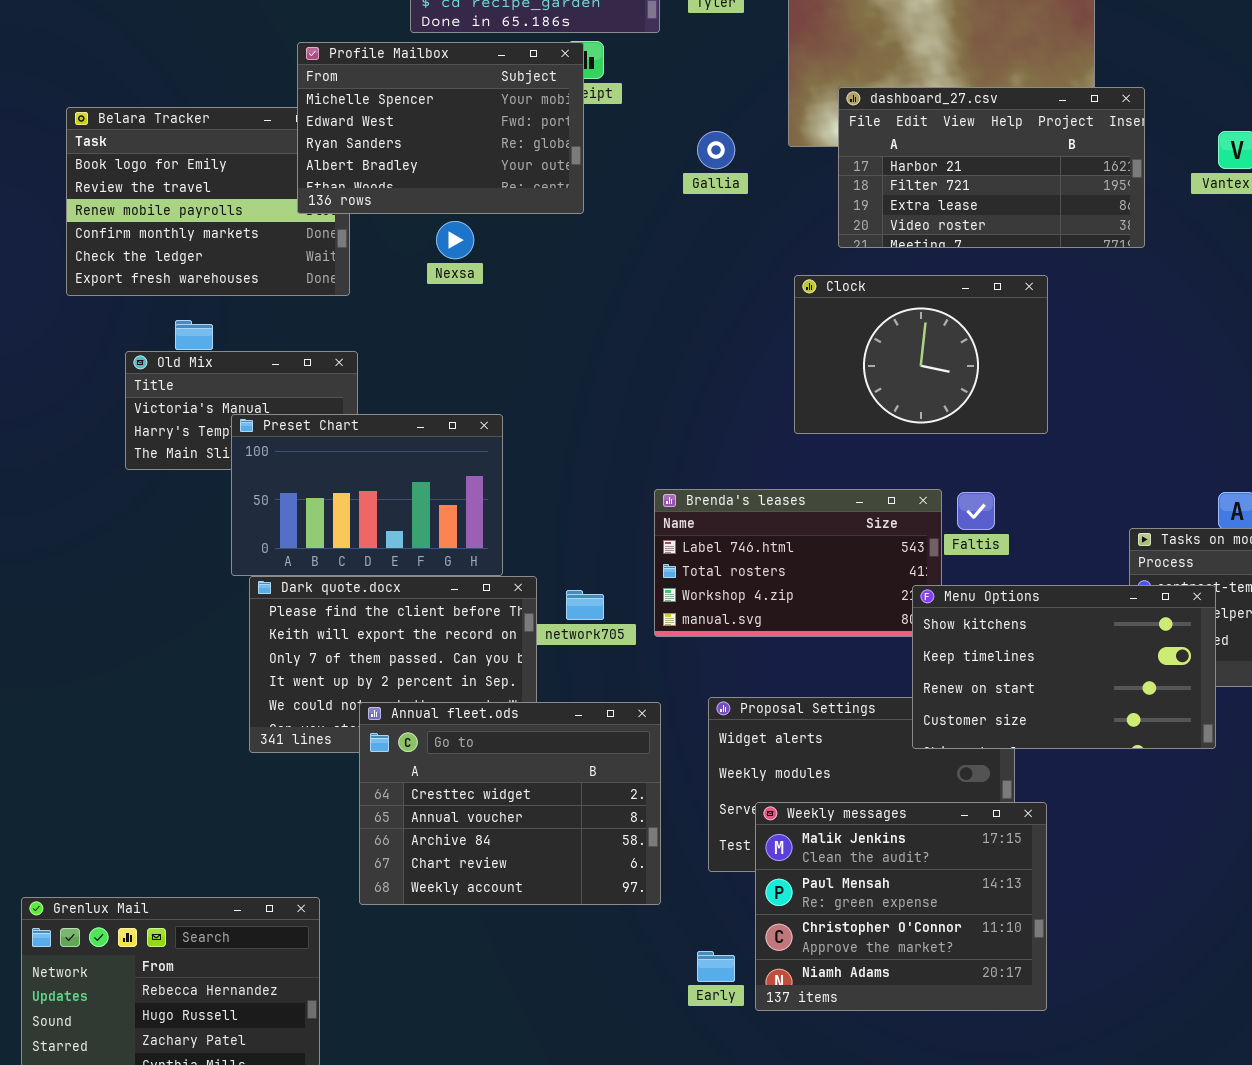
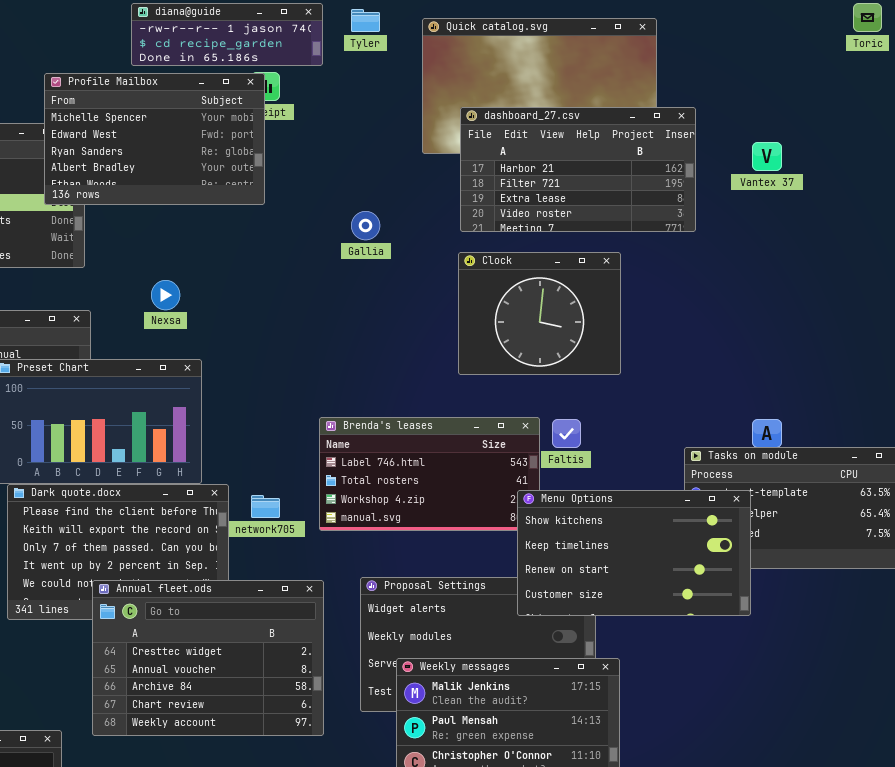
Gallia: [697,131,735,169] -> [351,211,380,240], moved
Nexsa: [436,221,474,259] -> [151,280,180,310], moved
Clock: [794,275,1048,434] -> [458,252,621,375], resized

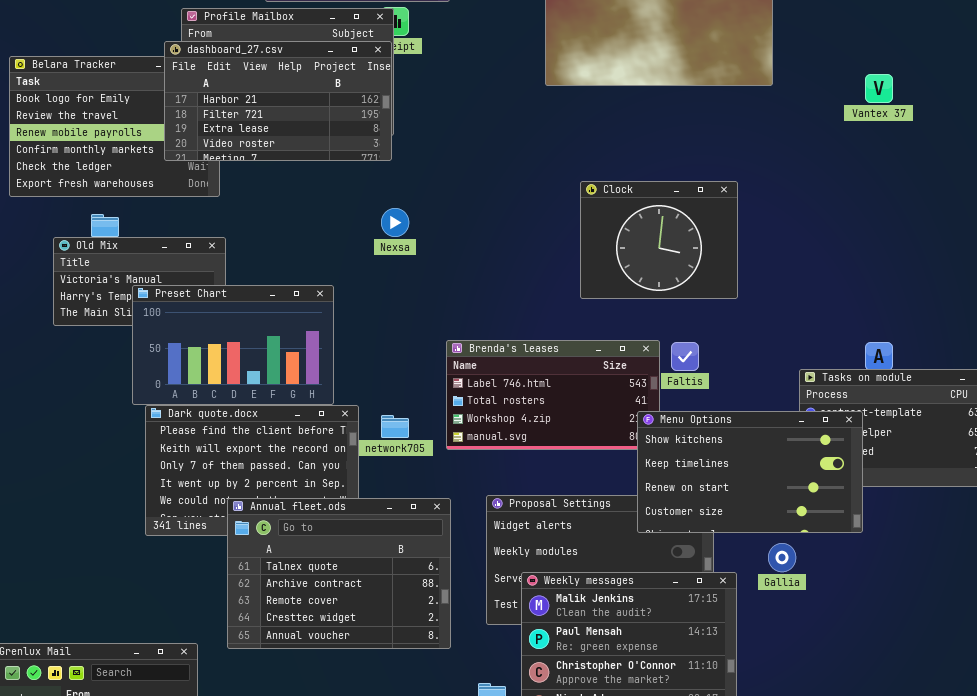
dashboard_27.csv: [460,107,696,232] -> [164,41,392,161], moved
Gallia: [351,211,380,240] -> [768,543,796,572], moved
Nexsa: [151,280,180,310] -> [381,208,409,237], moved
Annual fleet.ods: [92,580,324,736] -> [227,498,451,649], scrolled up 3 rows

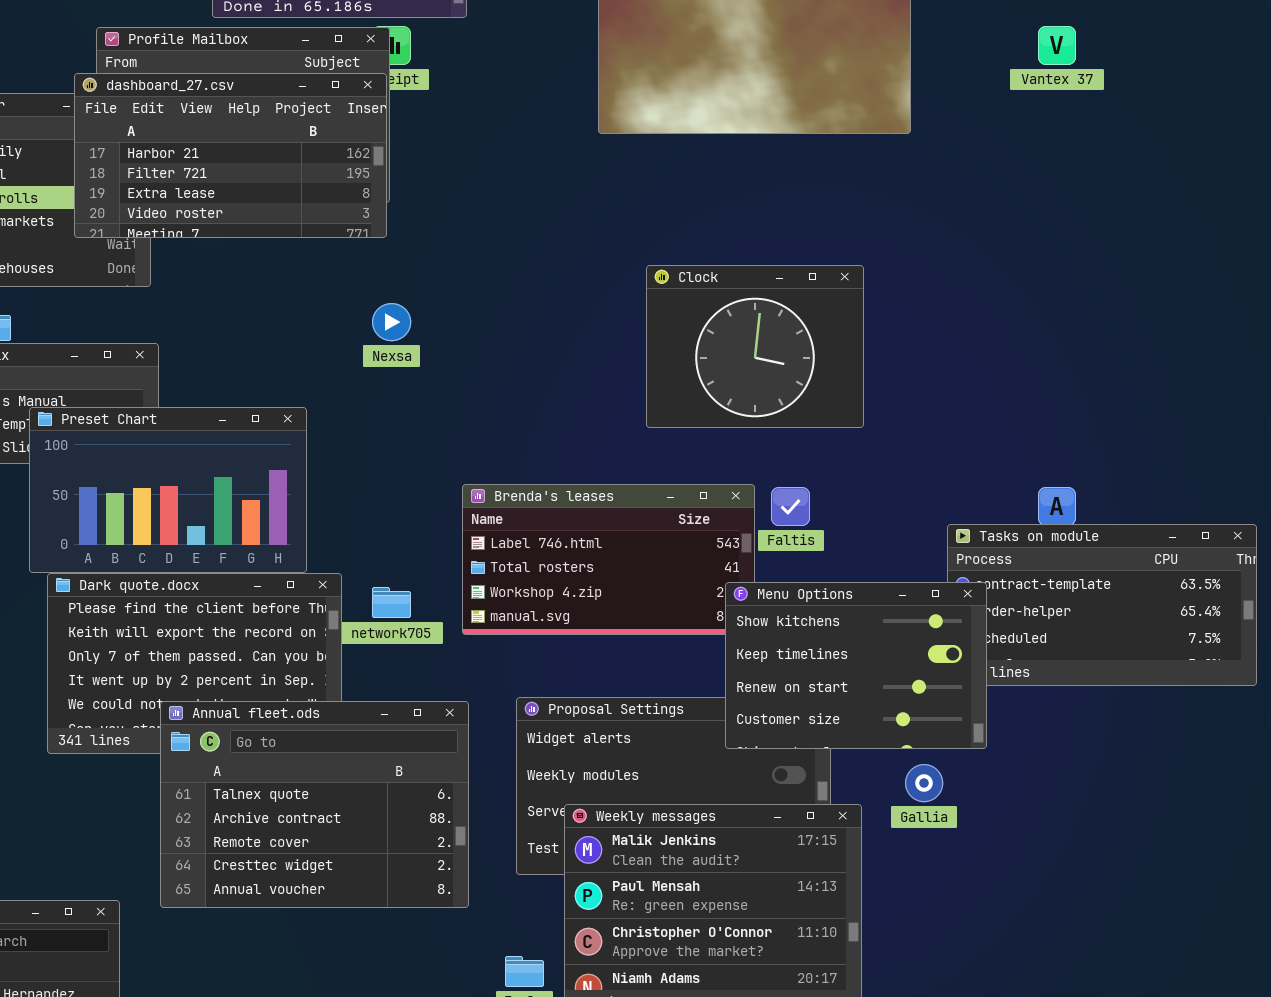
Vantex 37: [865,74,893,103] -> [1038,26,1076,65], moved
Menu Options: [637,411,863,533] -> [725,582,987,749], resized

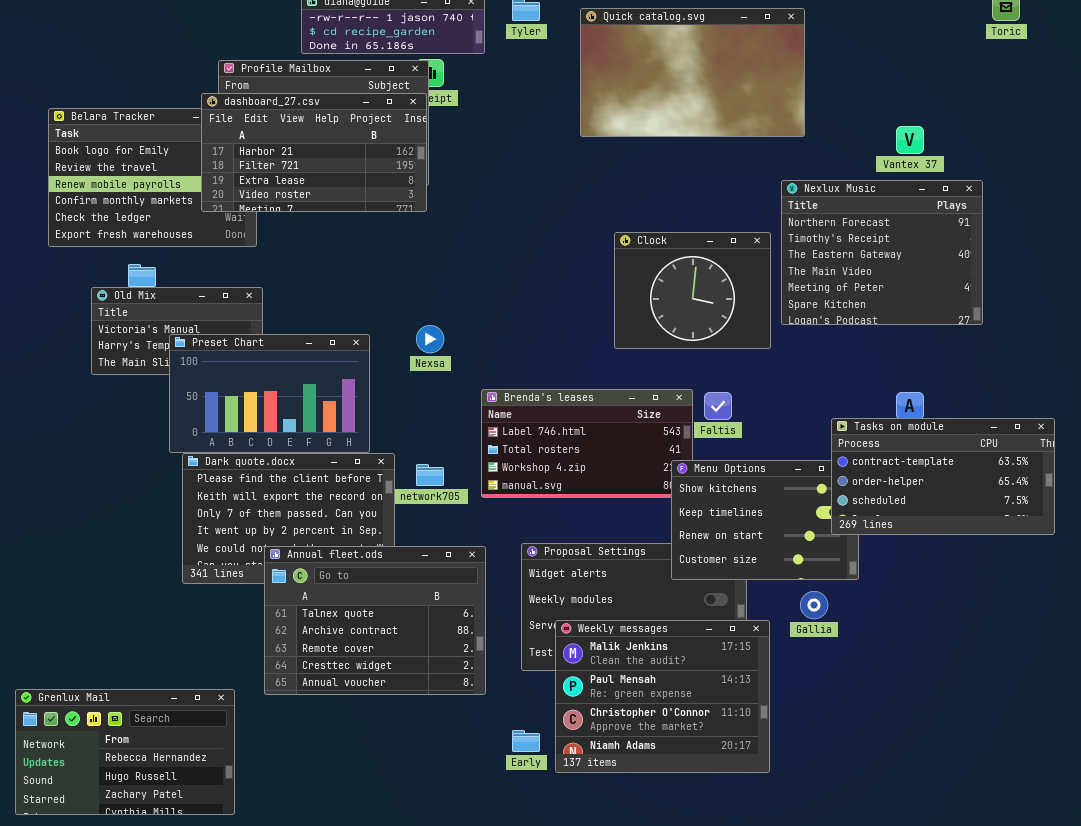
Vantex 37: [1038,26,1076,65] -> [896,126,924,154], moved
Nexlux Music: none -> [781,180,983,325], opened
Nexsa: [372,303,411,341] -> [416,325,444,353], moved
Tasks on module: [947,524,1257,686] -> [831,418,1055,535], raised

